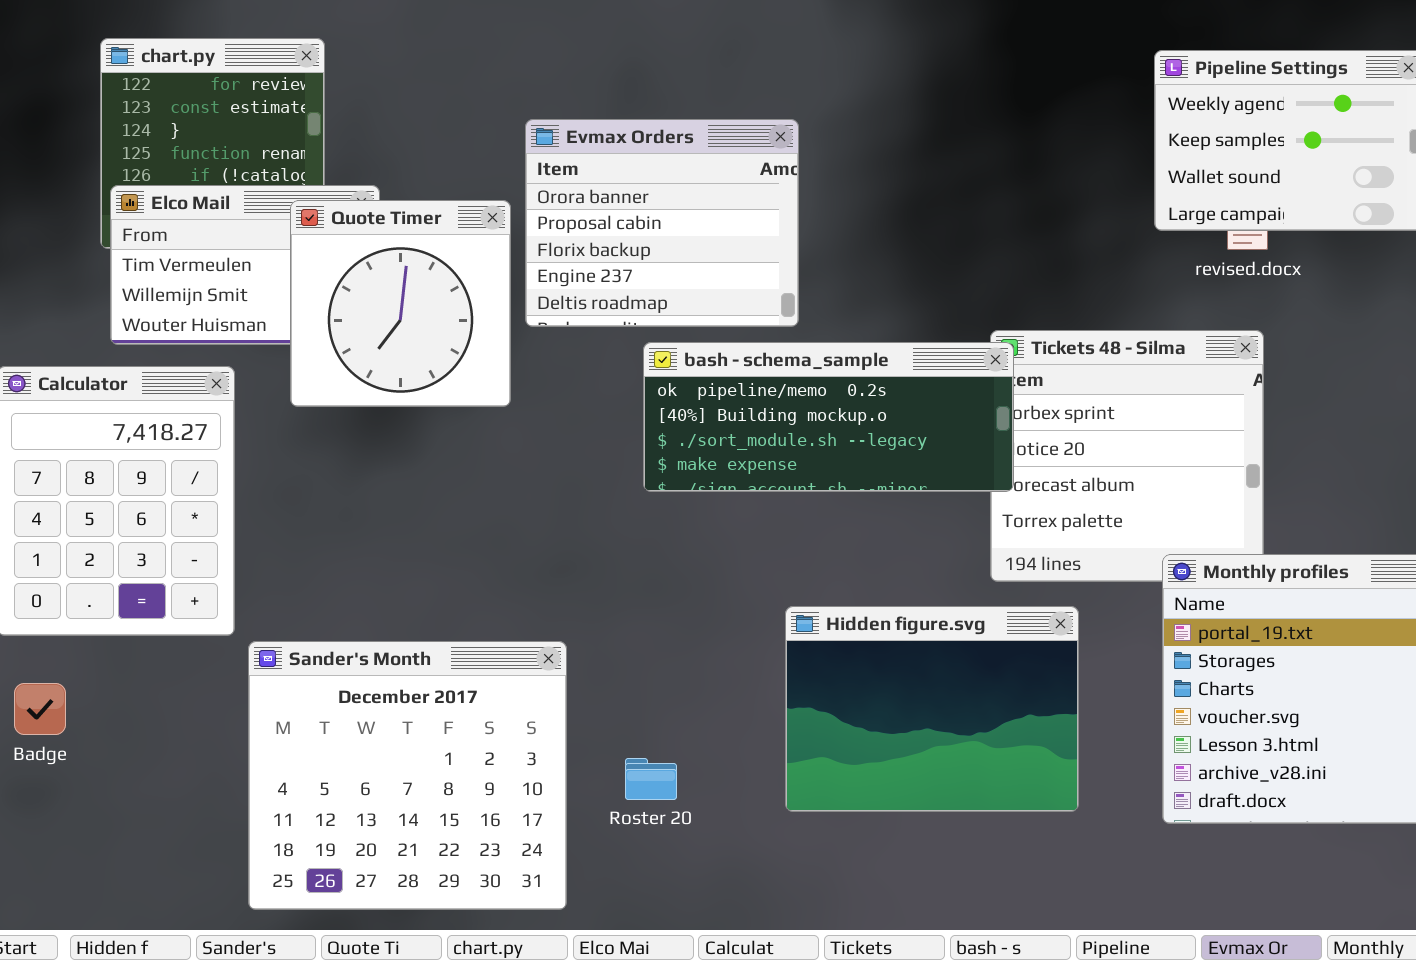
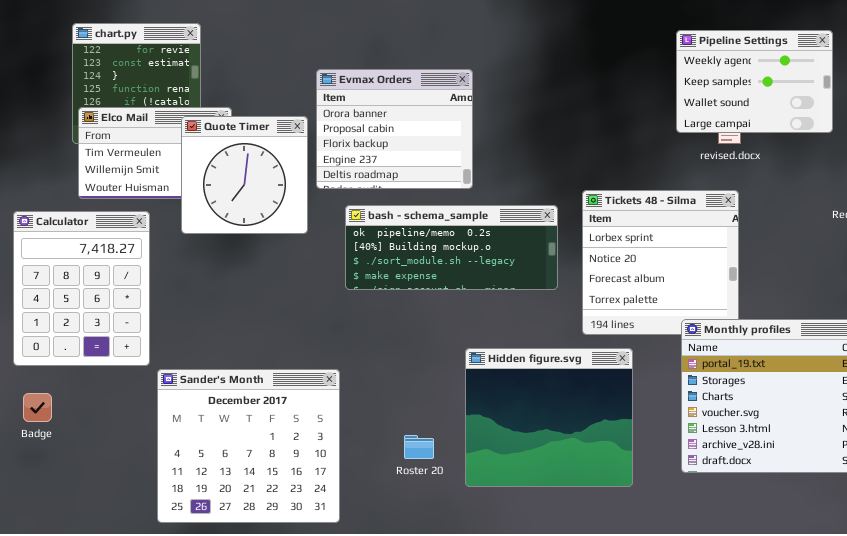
bash - schema_sample: [643,342,1014,492] -> [345,205,558,290], moved
Hidden figure.svg: [785,606,1079,812] -> [465,348,633,487], resized
Roster 20: [625,758,677,800] -> [404,435,434,459], moved

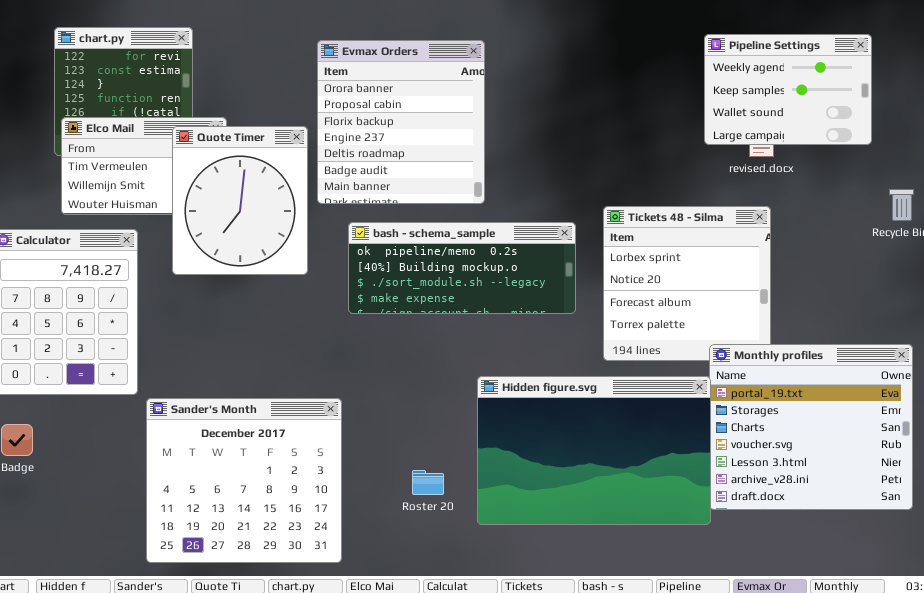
Evmax Orders: [316,69,473,189] -> [317,40,485,204], resized
Quote Timer: [181,116,308,234] -> [172,126,308,275], resized
Hidden figure.svg: [465,348,633,487] -> [477,376,711,525], resized

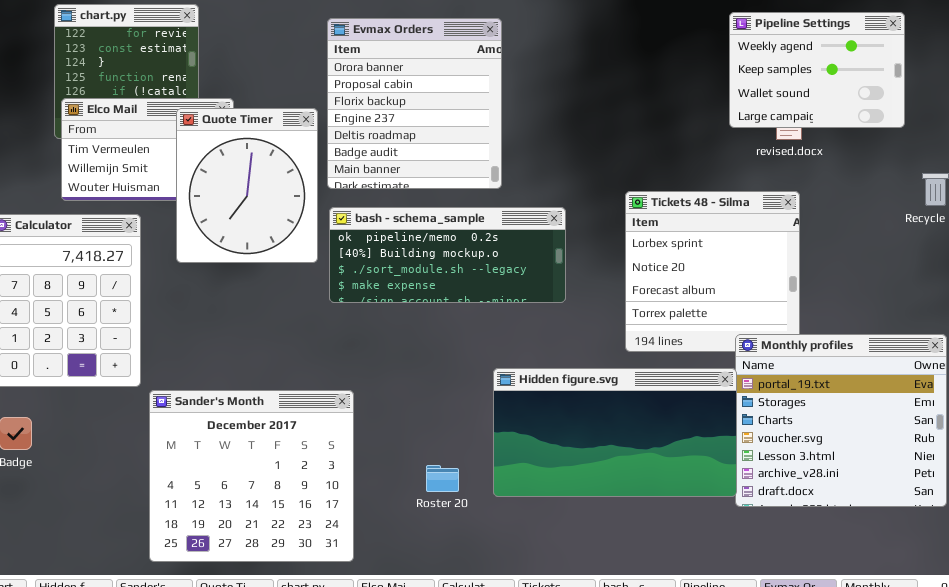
bash - schema_sample: [348,222,576,314] -> [329,207,566,303], moved
Hidden figure.svg: [477,376,711,525] -> [493,368,737,497], resized

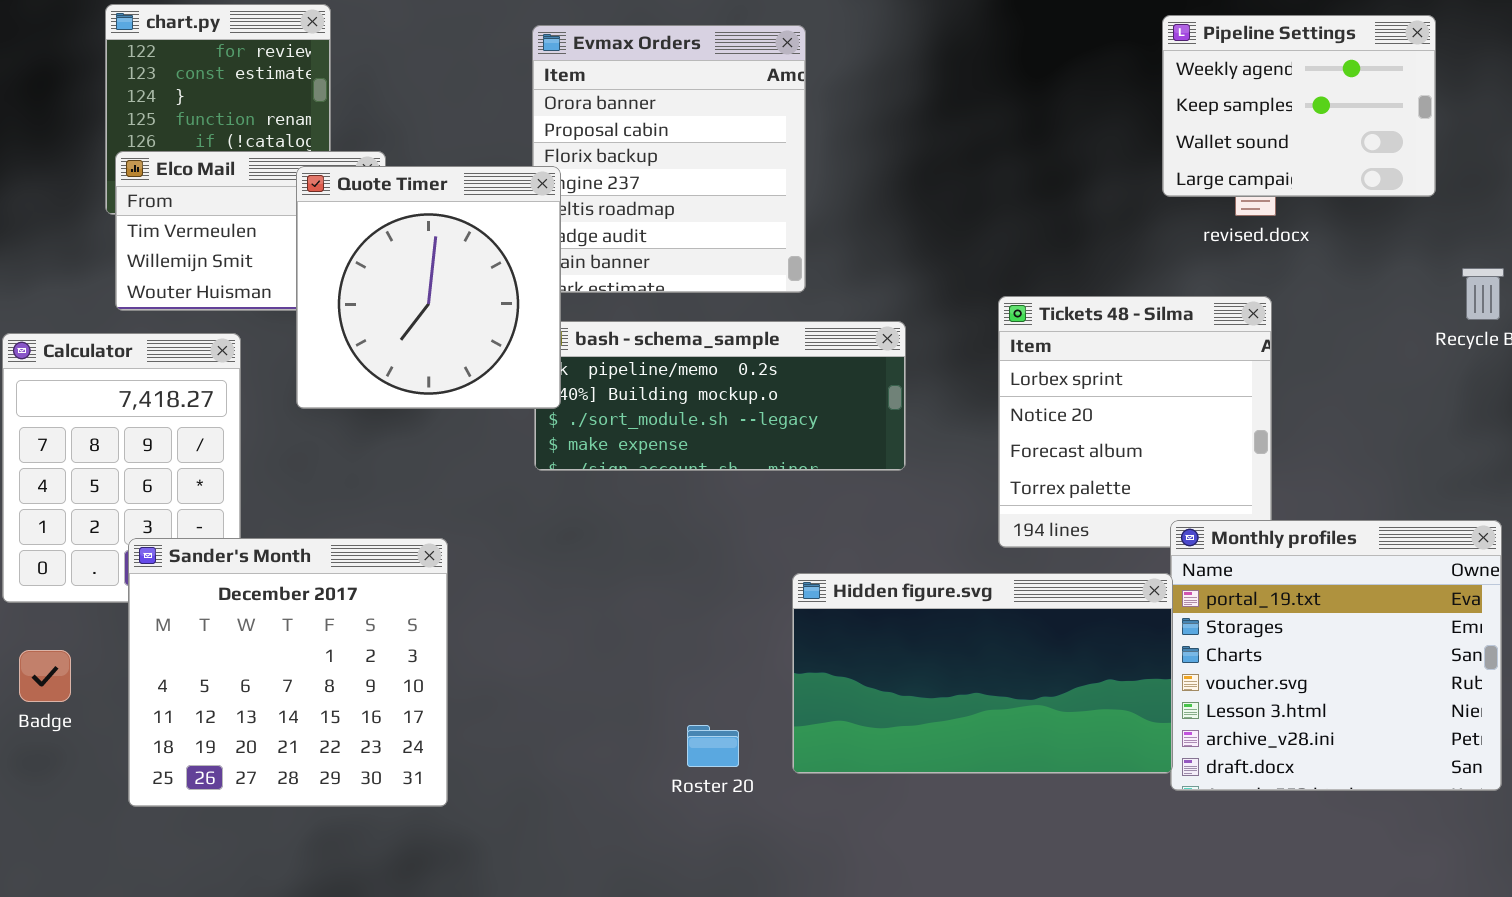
Quote Timer: [176,108,318,263] -> [296,166,561,409], resized
Sander's Month: [149,390,354,562] -> [128,538,448,807], moved

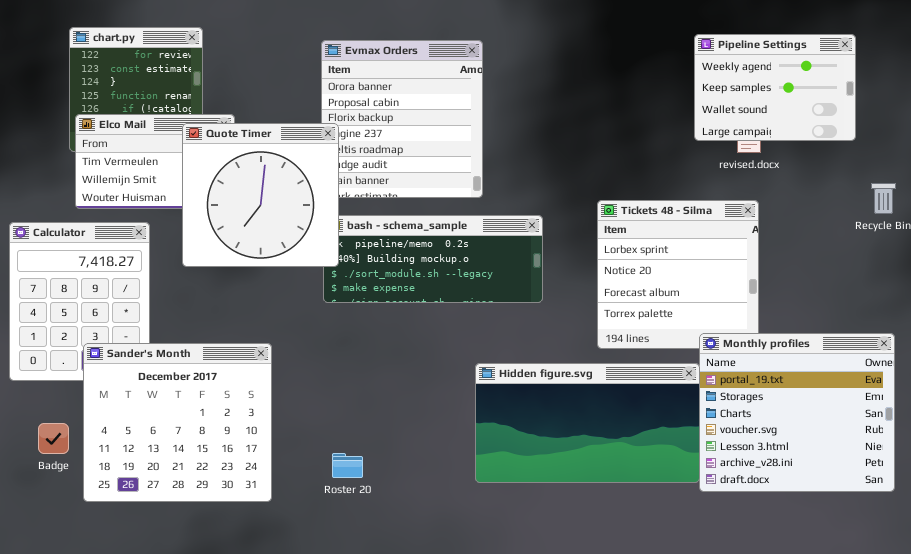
Badge: [19,650,71,702] -> [38,423,69,454], moved
Roster 20: [687,725,739,767] -> [332,453,363,478], moved

